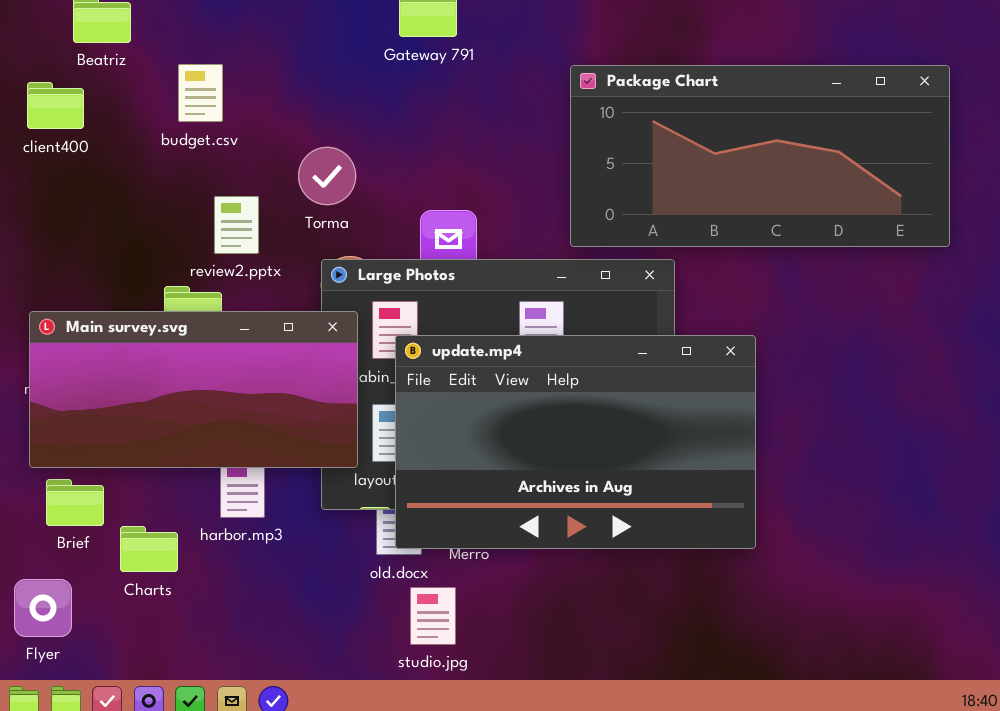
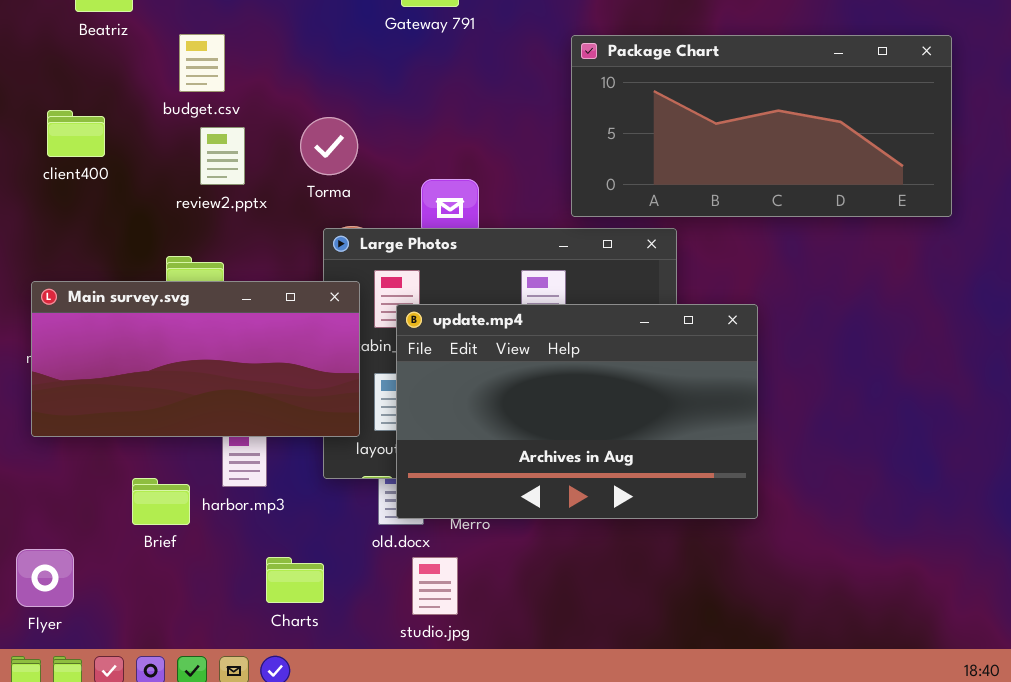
client400: [27,82,84,129] -> [47,110,105,157], moved
review2.pptx: [214,196,259,254] -> [200,127,245,185], moved
Brief: [46,479,104,526] -> [132,478,190,525], moved
Charts: [120,526,178,572] -> [266,557,324,603], moved

